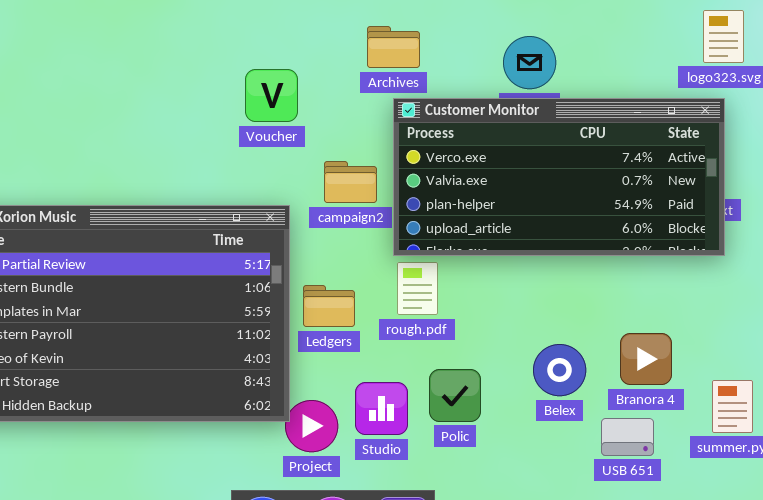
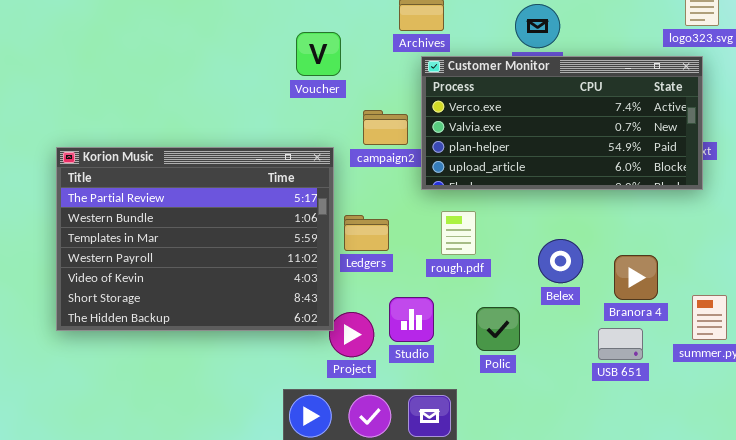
rough.pdf: [397,262,438,315] -> [441,211,476,255], moved
Belex: [533,344,586,396] -> [538,239,583,283], moved
Polic: [429,369,481,422] -> [476,307,520,351], moved

